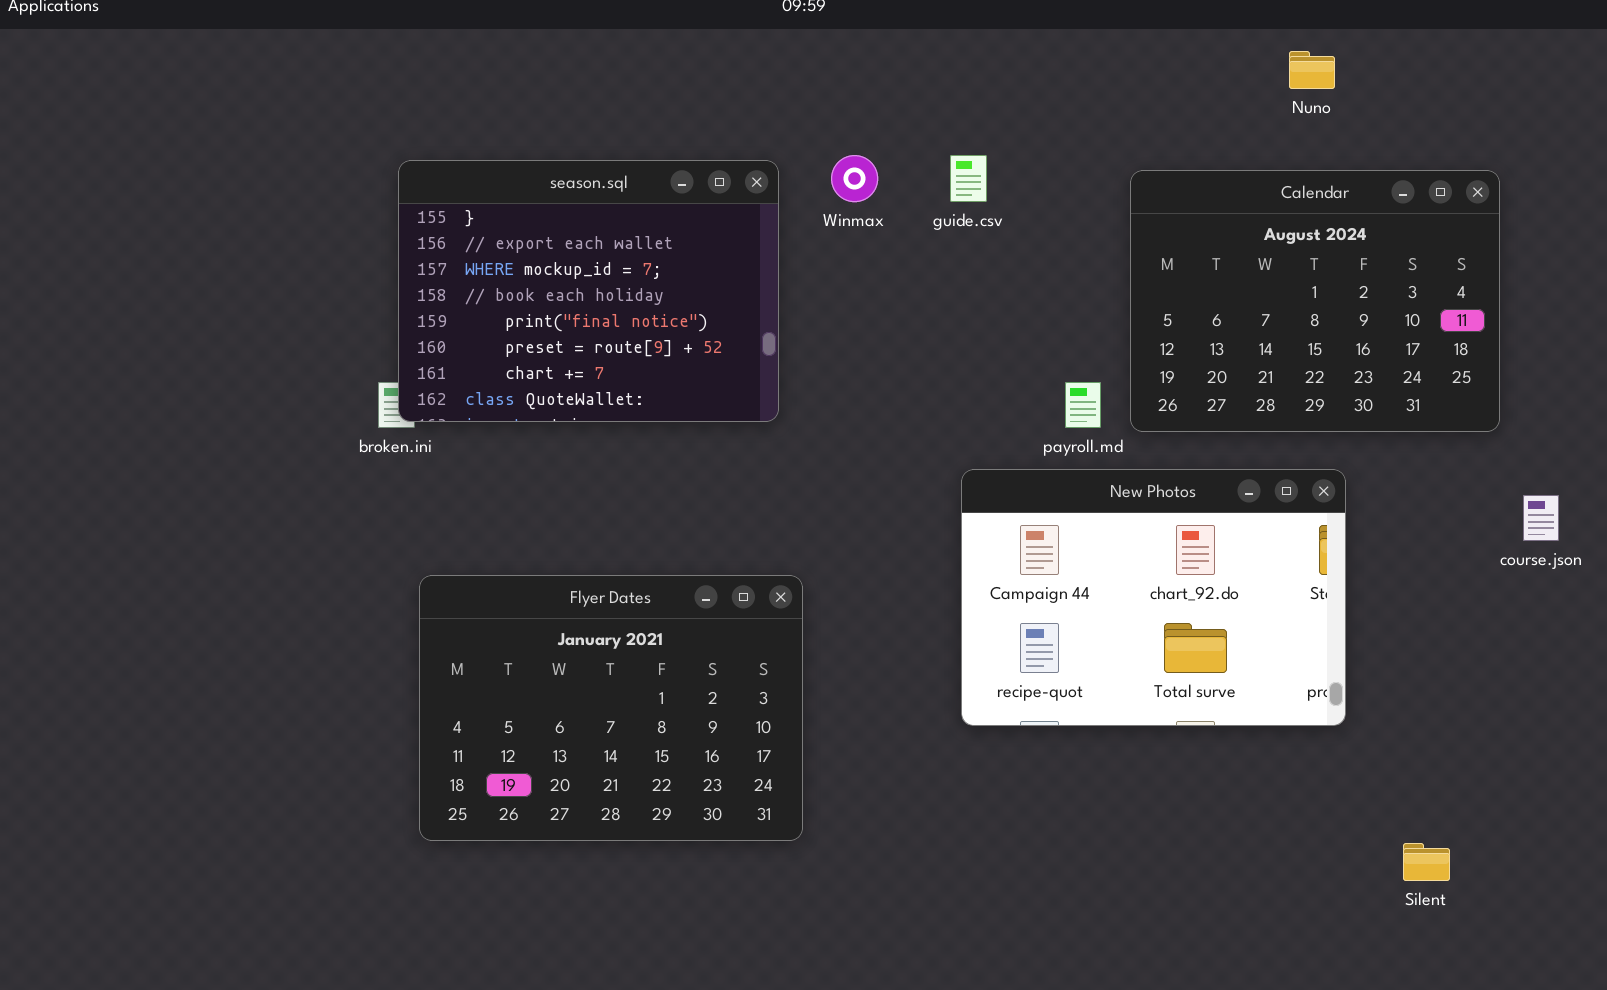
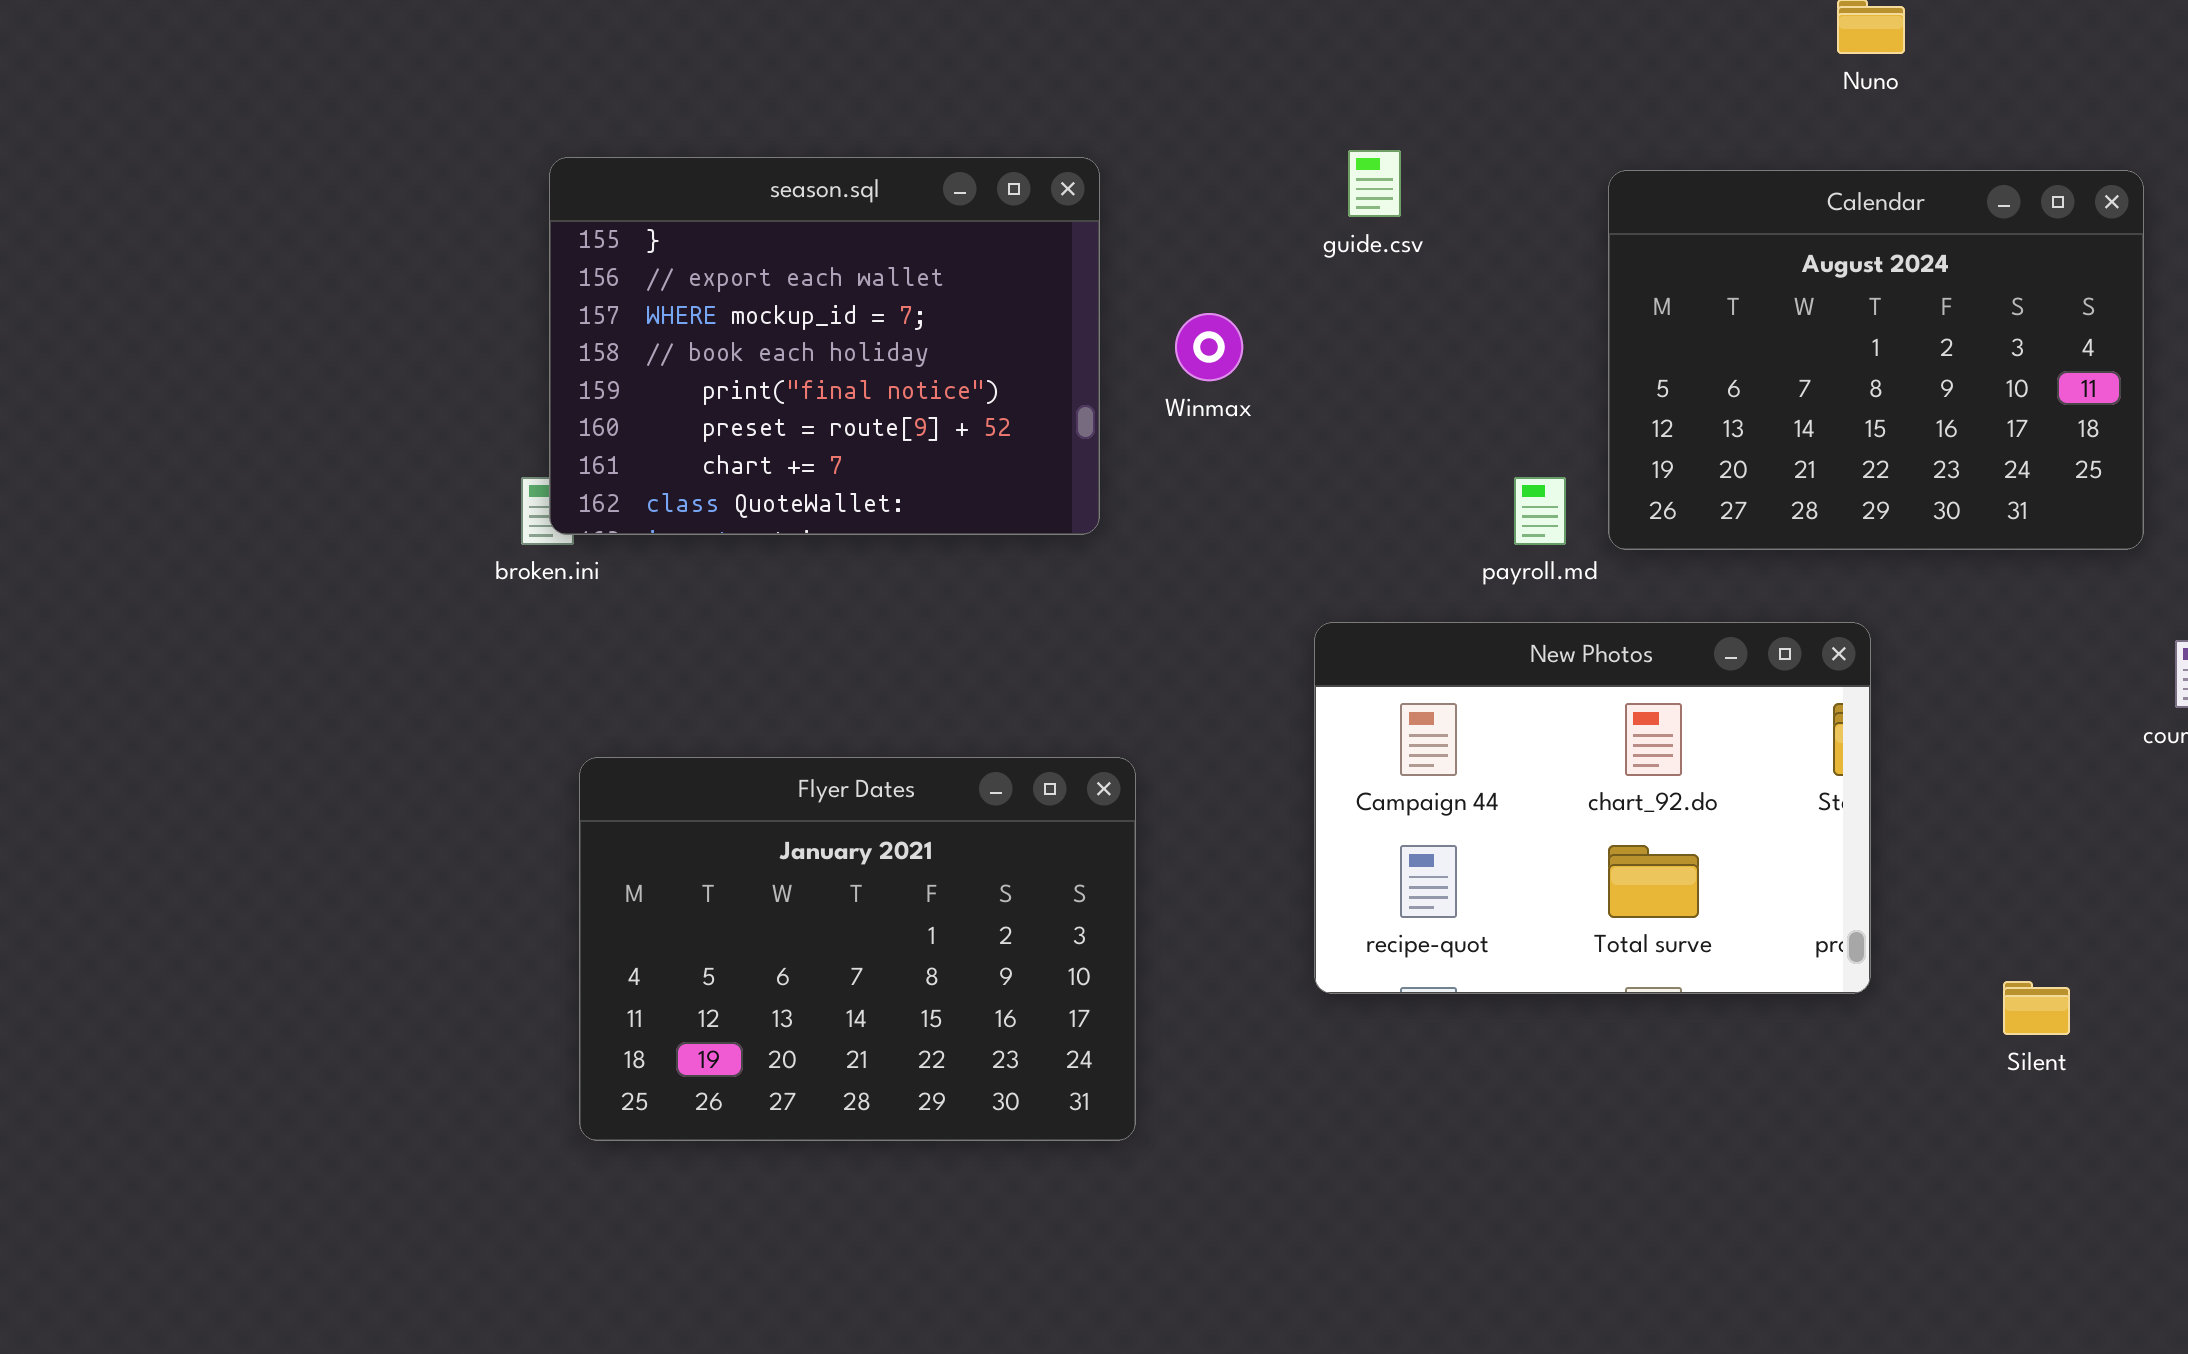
Winmax: [831,155,878,202] -> [1175,313,1243,381], moved
New Photos: [961,469,1346,726] -> [1314,622,1871,994], moved
Silent: [1403,843,1450,881] -> [2003,981,2070,1035], moved

